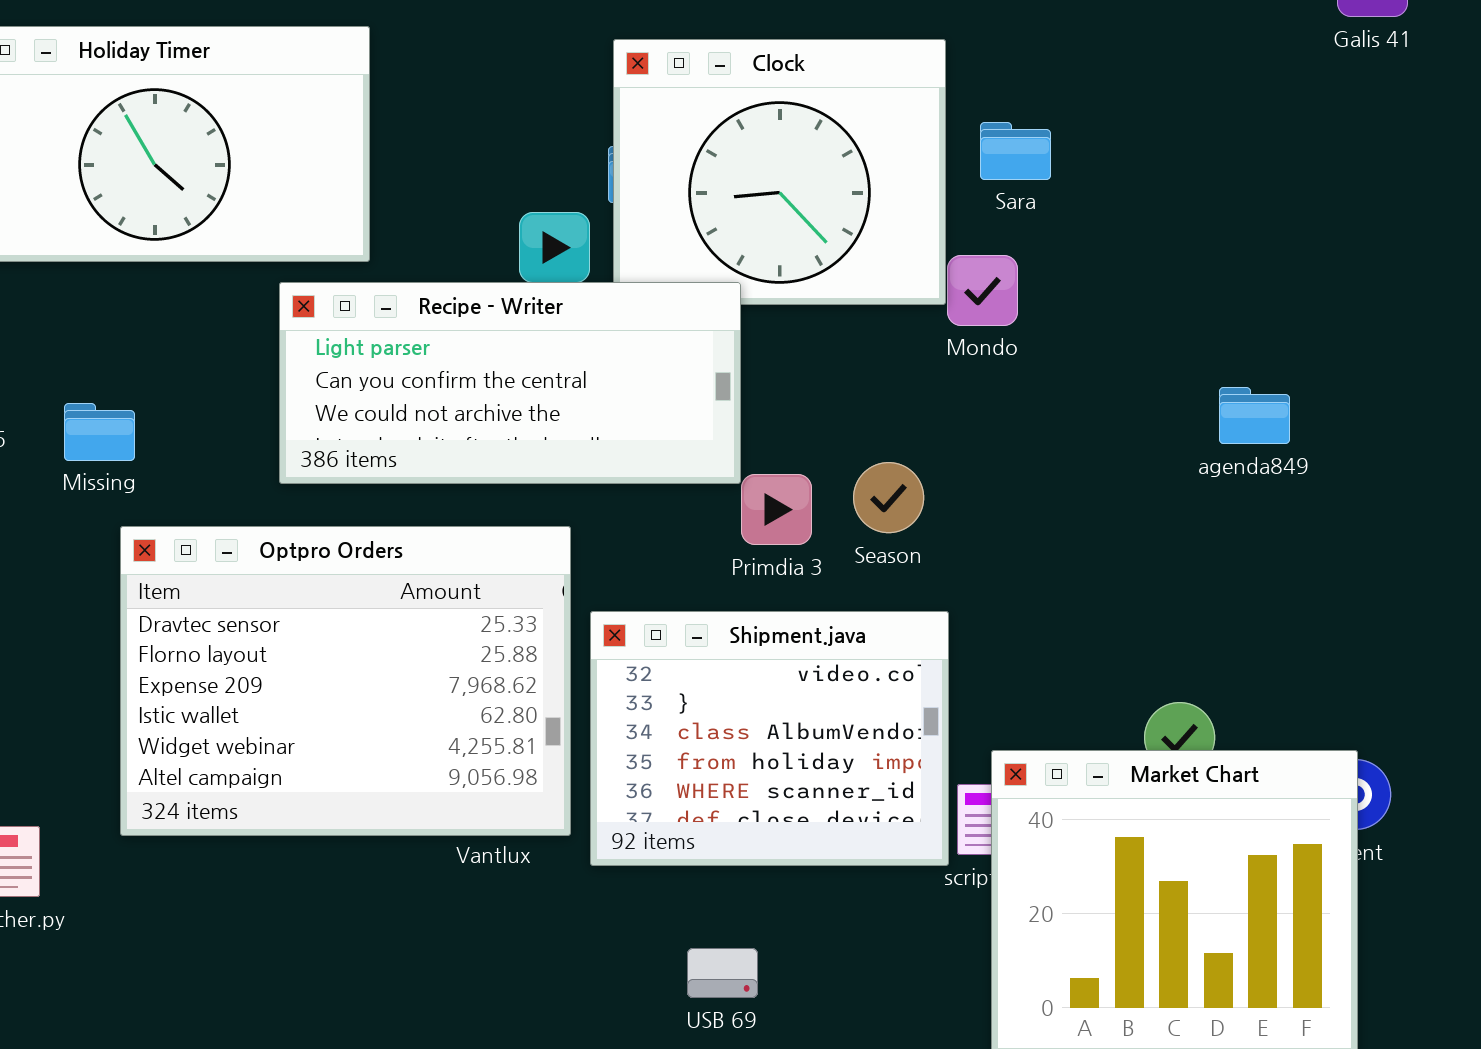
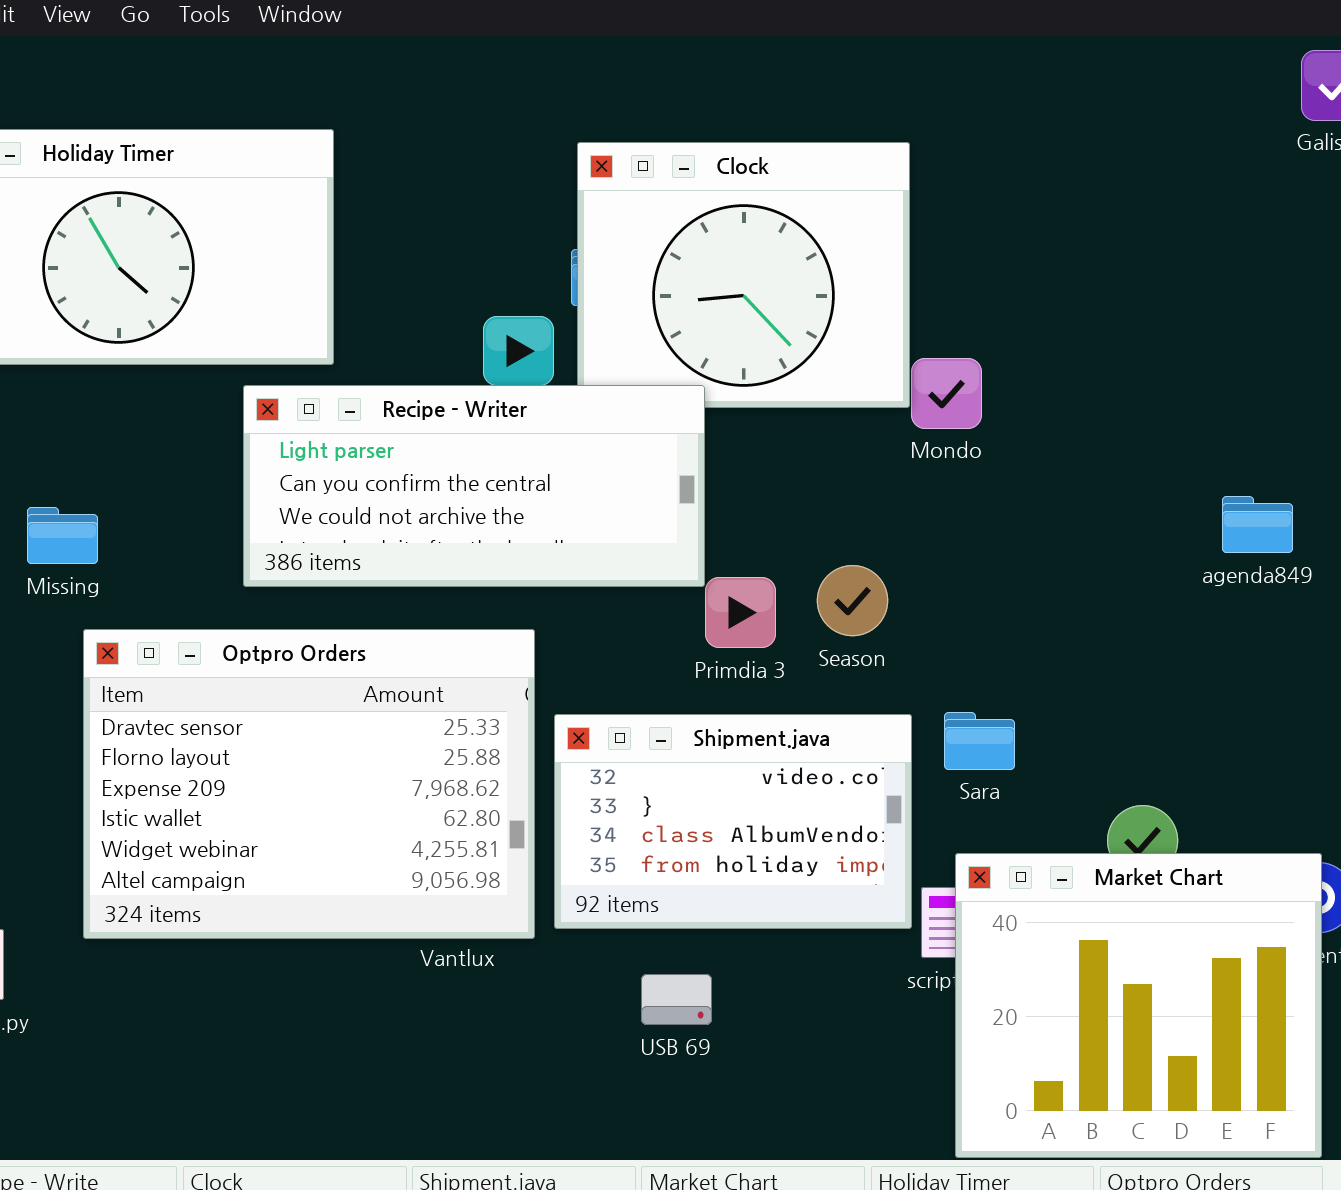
Sara: [980,122,1051,180] -> [944,712,1015,770], moved
agenda849: [1219,387,1290,444] -> [1222,496,1293,553], moved
Shipment.java: [590,611,949,866] -> [554,714,912,929], resized
USB 69: [687,948,758,998] -> [641,974,712,1025], moved

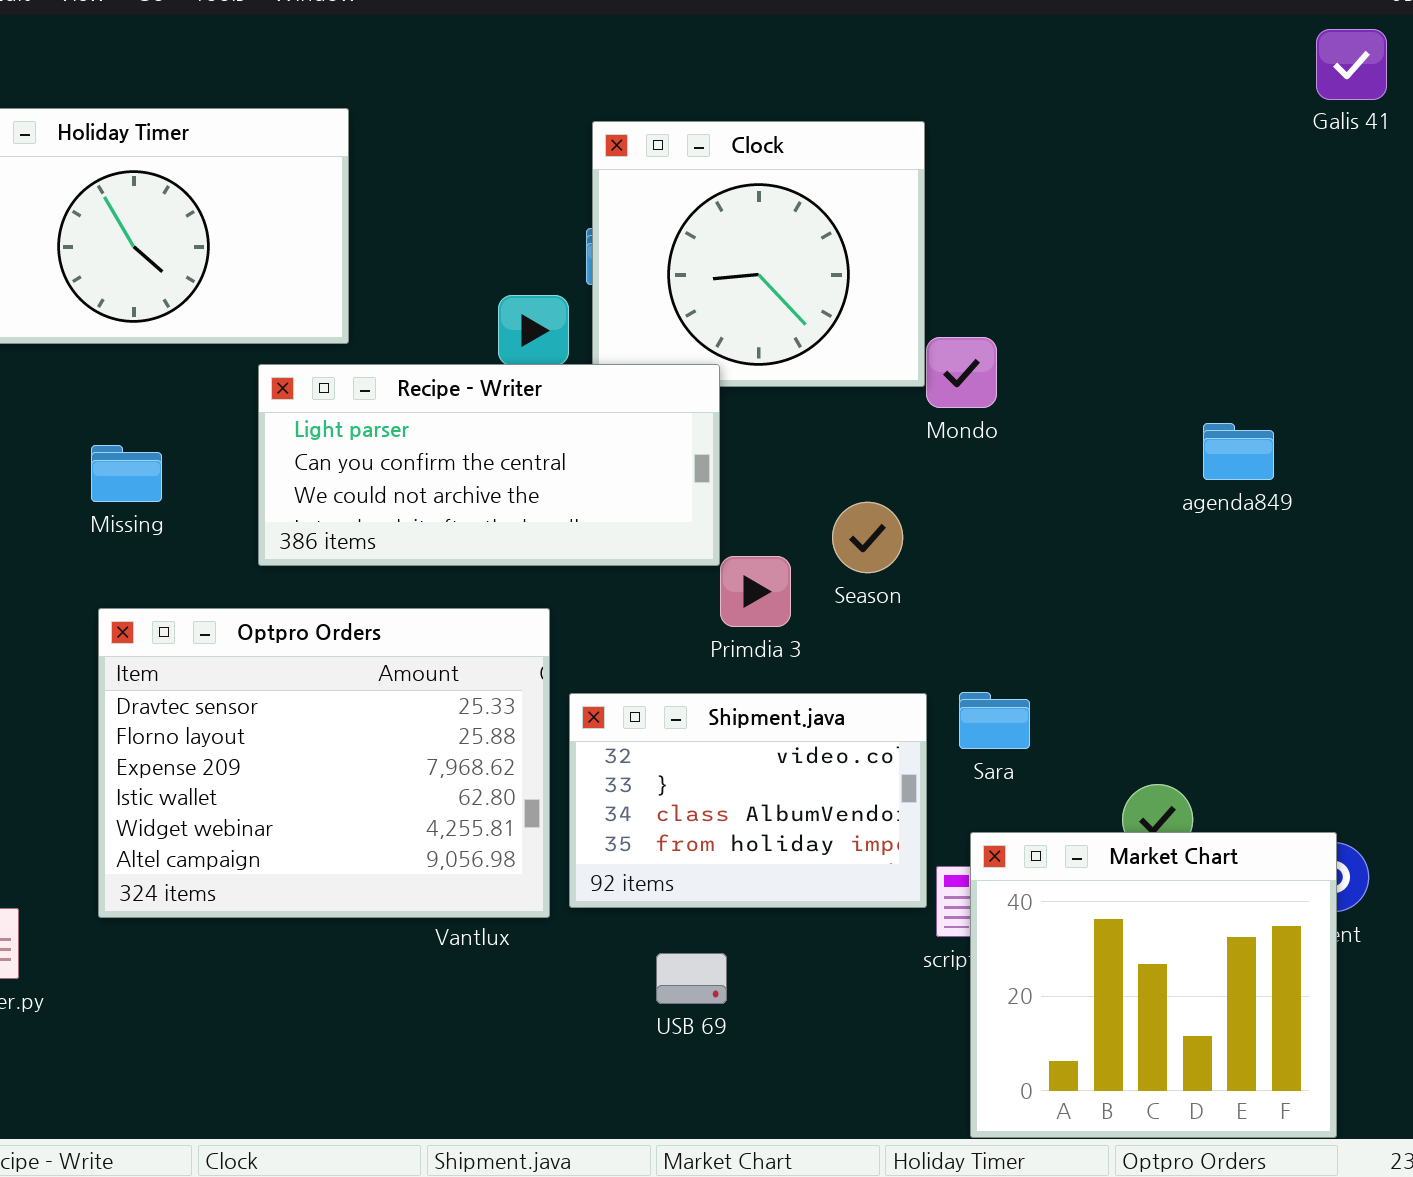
agenda849: [1222,496,1293,553] -> [1203,423,1274,480], moved
Missing: [27,507,98,564] -> [91,445,162,502], moved
Season: [817,565,888,636] -> [832,502,903,573], moved

